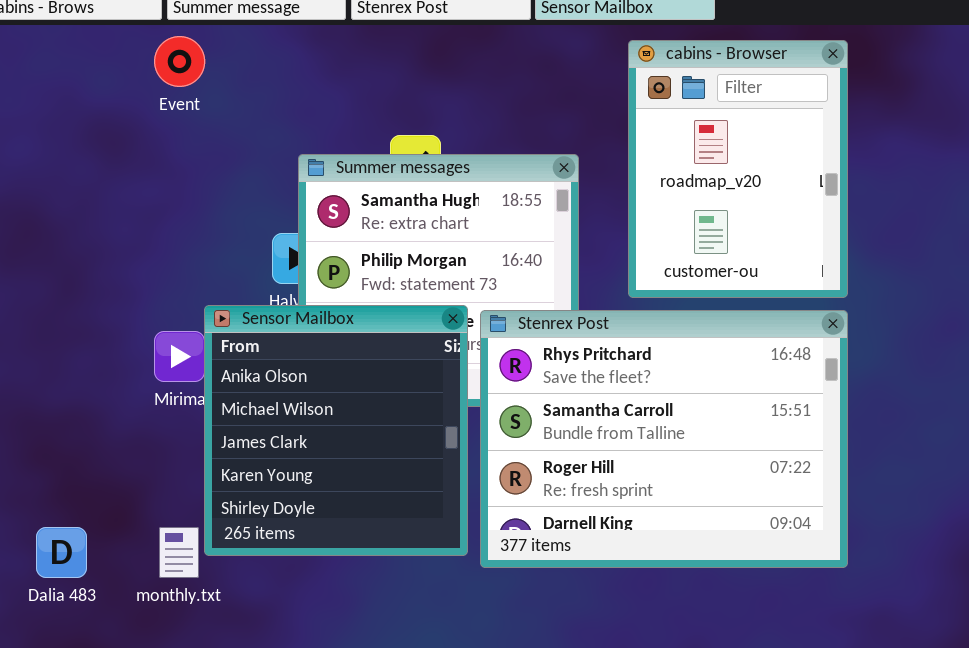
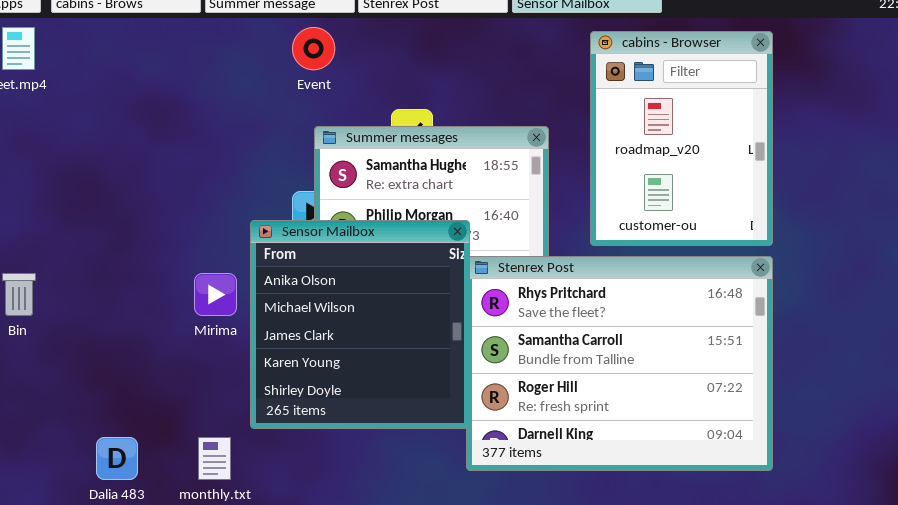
Event: [154,36,205,87] -> [292,27,335,70], moved
Sensor Mailbox: [204,305,468,556] -> [250,220,470,429], moved

